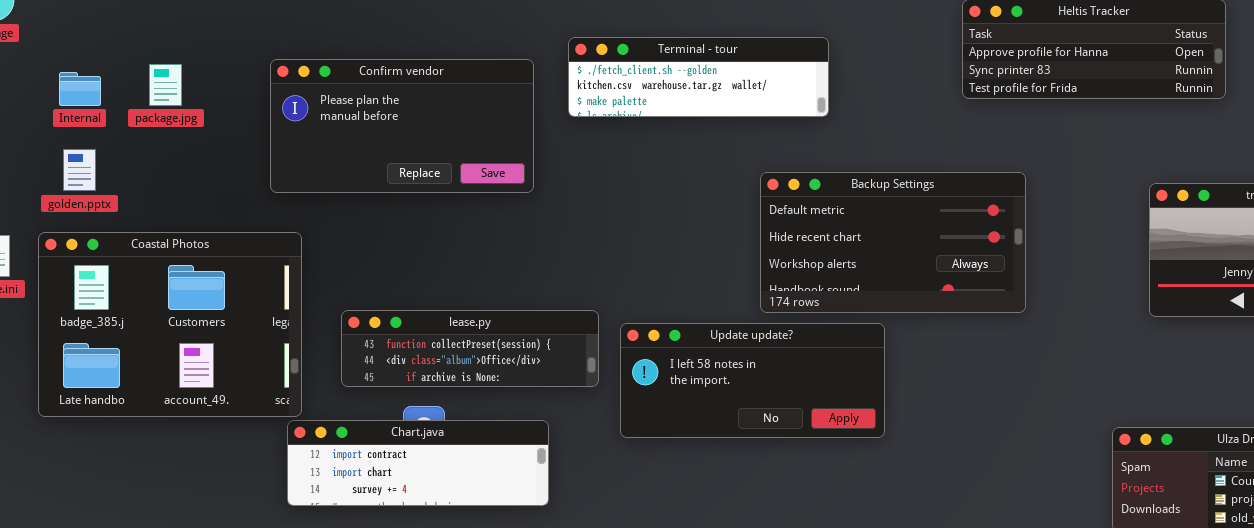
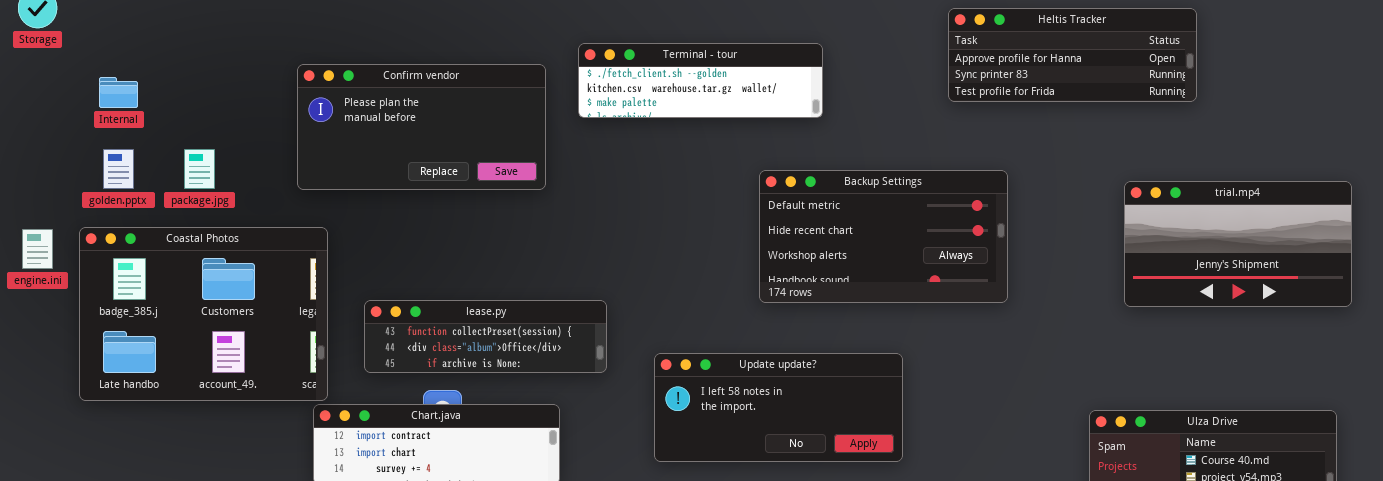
package.jpg: [149,64,182,106] -> [184,149,215,189], moved
Update update?: [620,323,885,438] -> [654,353,903,462], moved

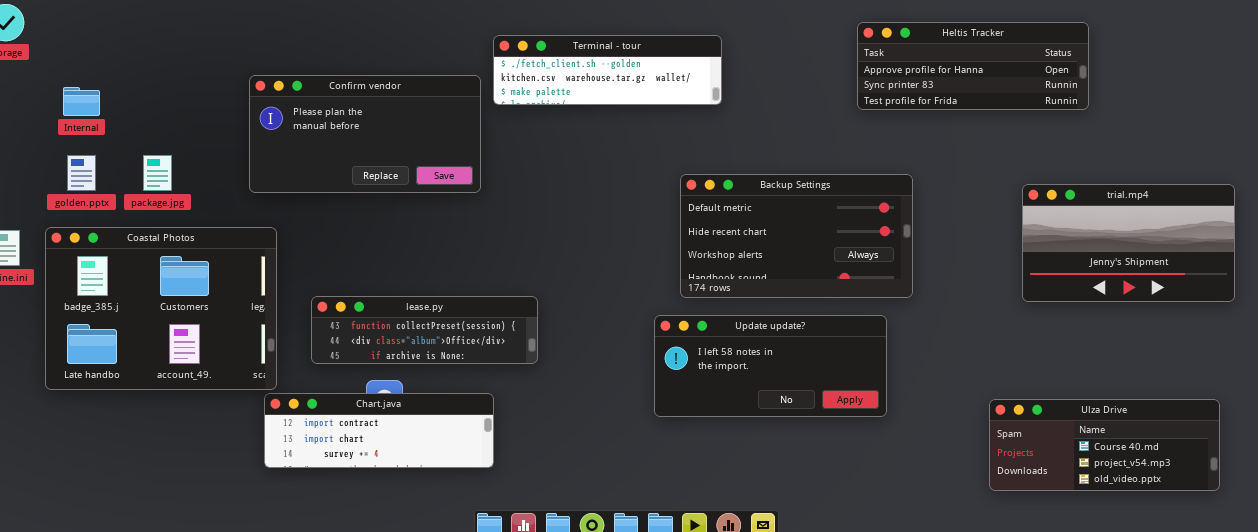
Terminal - tour: [578,43,823,118] -> [493,35,722,105], moved
Update update?: [654,353,903,462] -> [654,315,887,417], moved

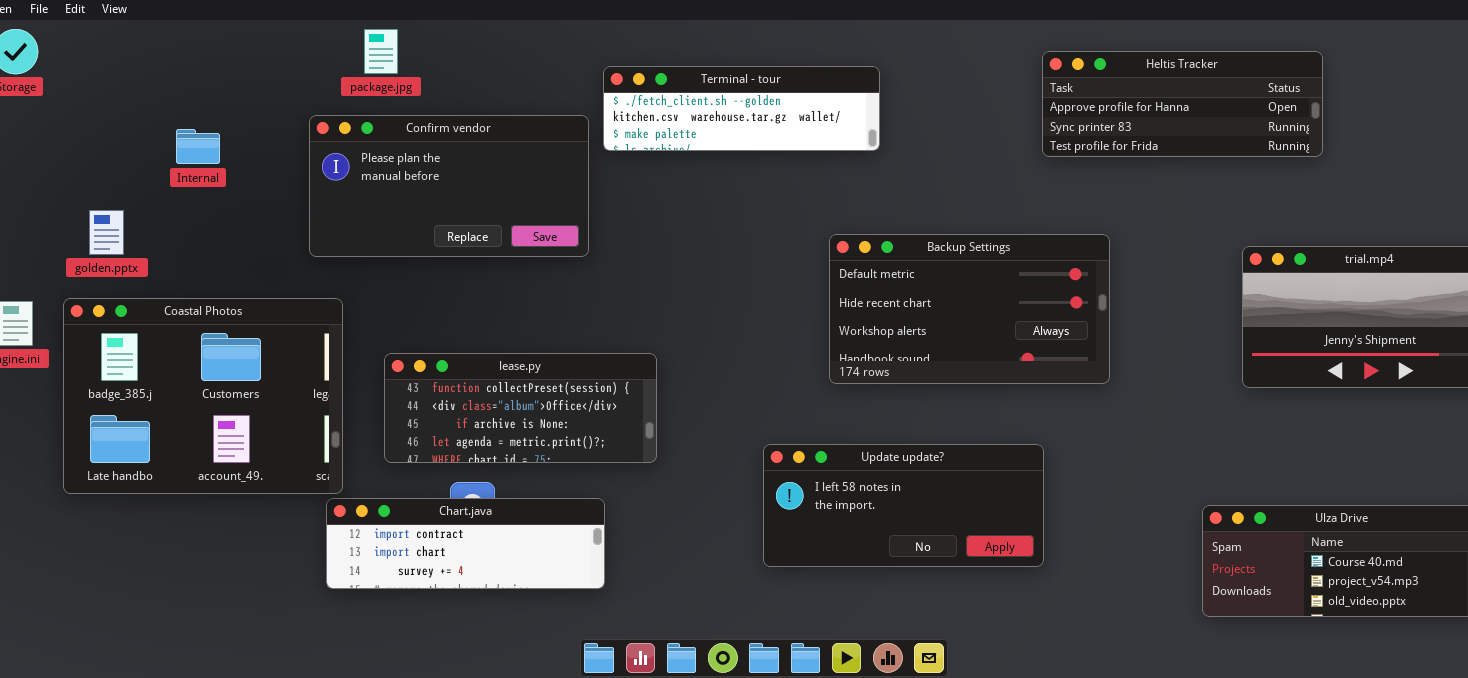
Internal: [63,87,100,116] -> [176,129,220,164], moved
package.jpg: [143,155,172,191] -> [364,29,398,74], moved
lease.py: [311,296,538,364] -> [384,353,657,463], resized
Update update?: [654,315,887,417] -> [763,444,1044,567], moved

